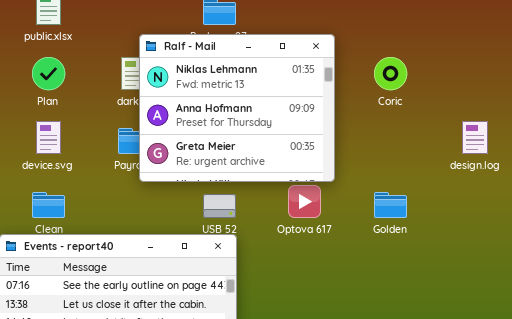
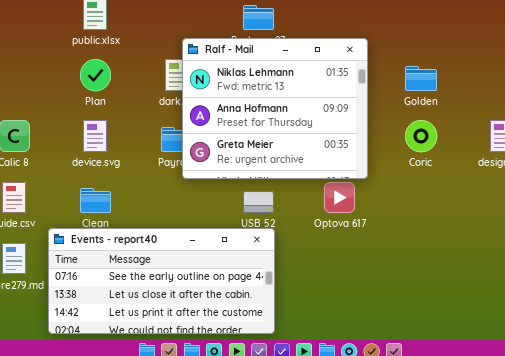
Coric: [374,57,407,90] -> [405,120,437,152], moved
Golden: [374,192,407,218] -> [405,66,437,91], moved

